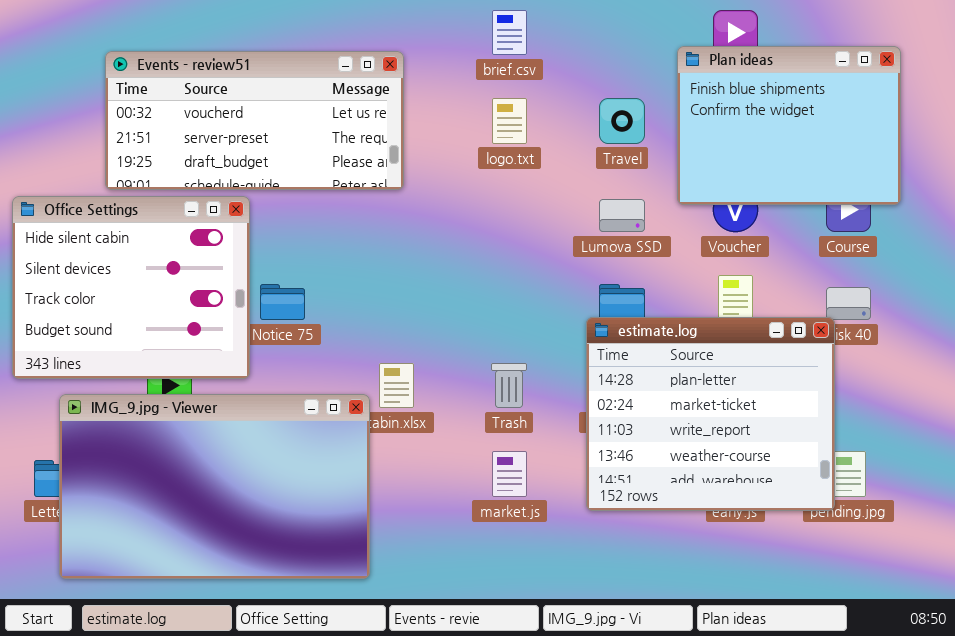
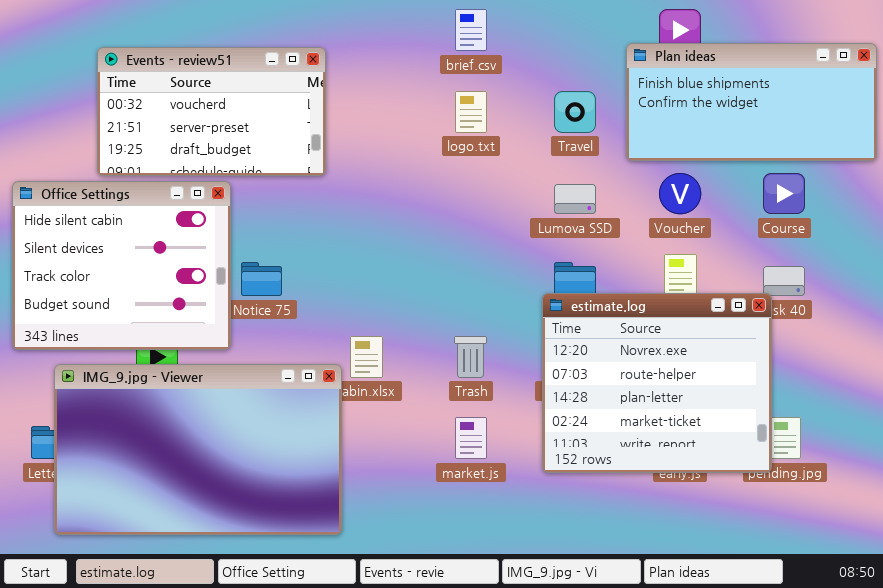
Plan ideas: [677,46,901,205] -> [626,43,877,161], resized
Events - review51: [105,51,404,190] -> [97,47,326,176], resized
estimate.log: [586,317,835,511] -> [542,293,772,473], scrolled up 2 rows

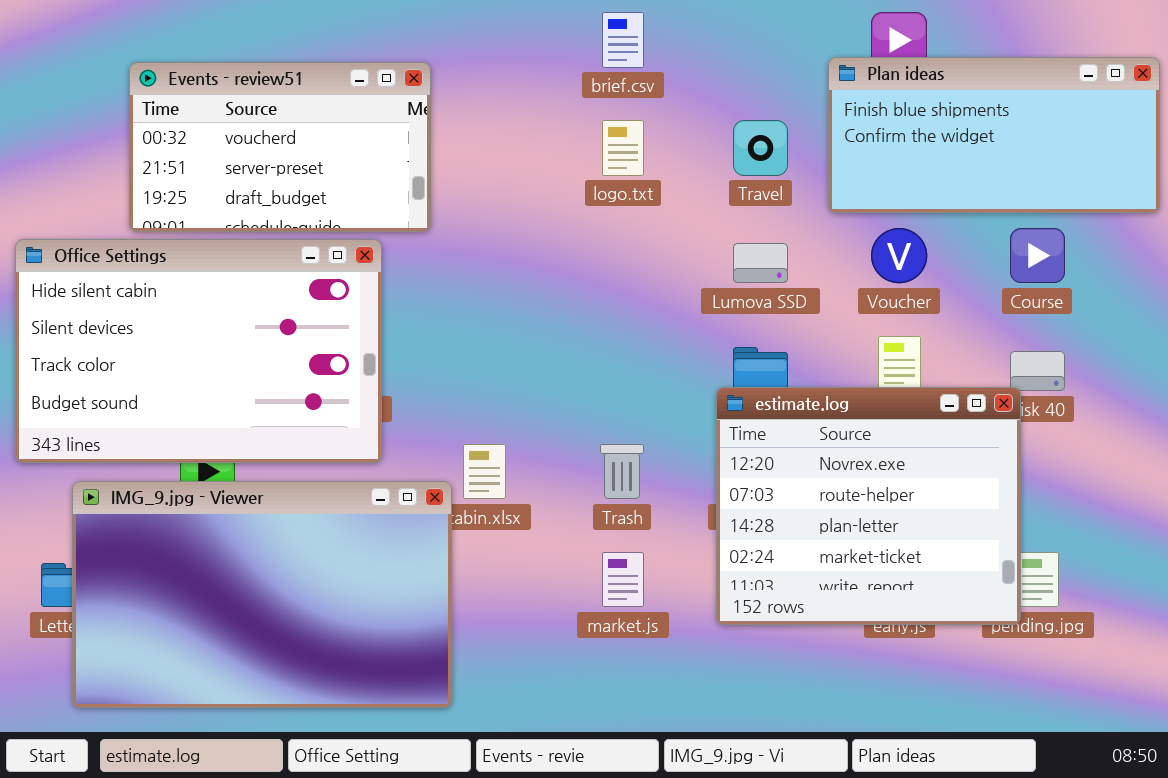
Office Settings: [12,181,231,350] -> [15,239,382,463], resized

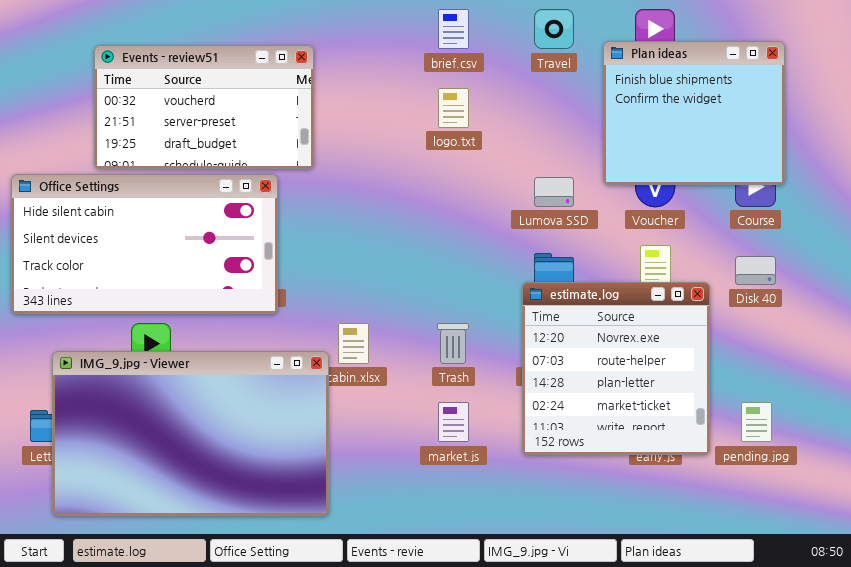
Plan ideas: [828,57,1160,213] -> [603,41,785,185], resized
Travel: [733,120,788,176] -> [534,9,574,49], moved
Office Settings: [15,239,382,463] -> [11,174,278,314], resized
estimate.log: [716,387,1021,625] -> [522,282,710,455], resized

